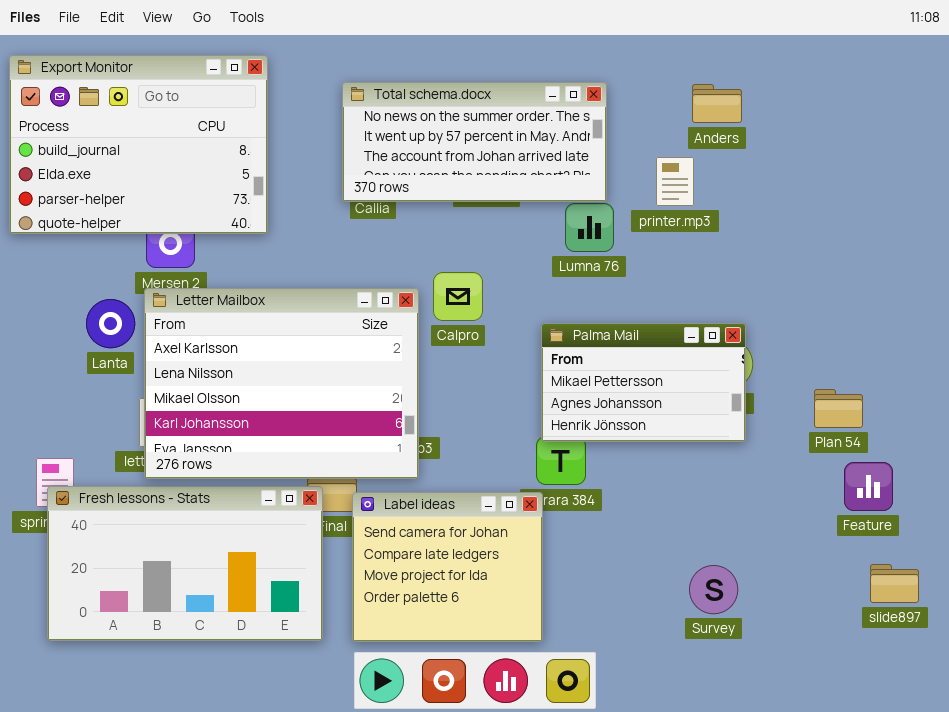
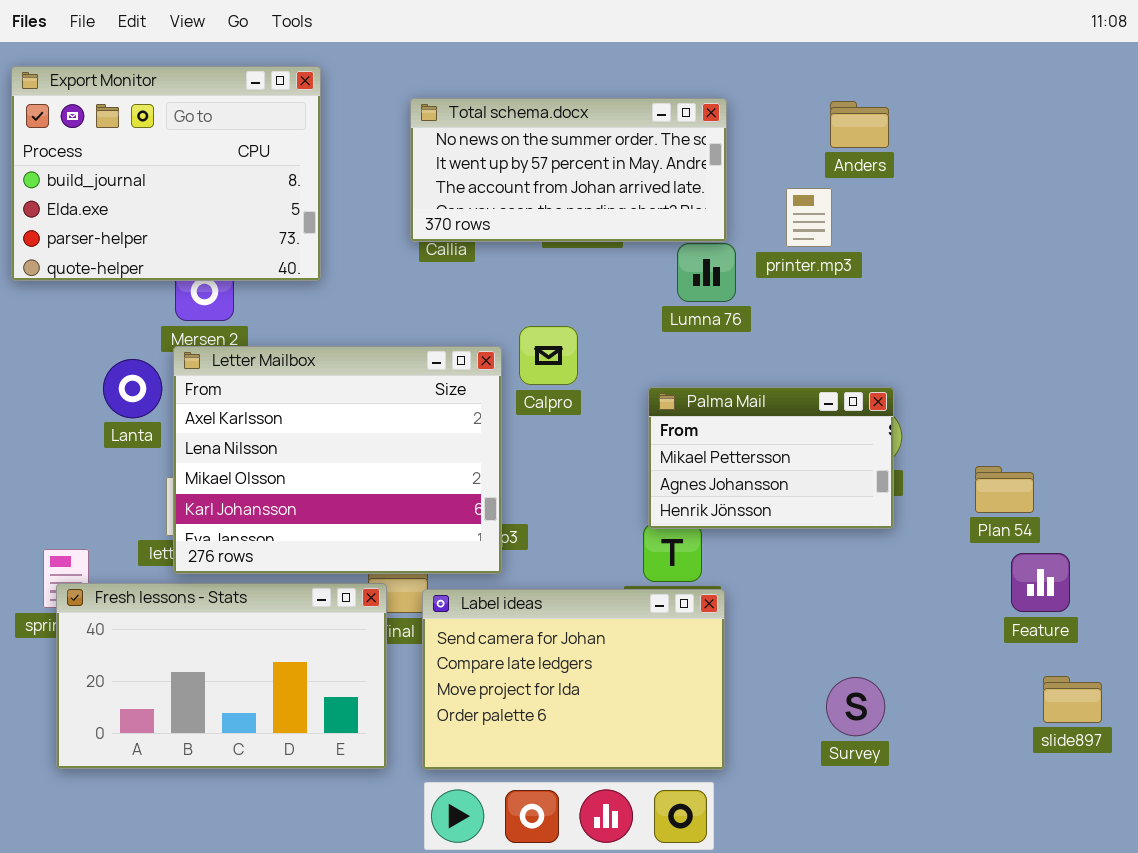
Label ideas: [352,492,543,642] -> [422,589,725,770], resized

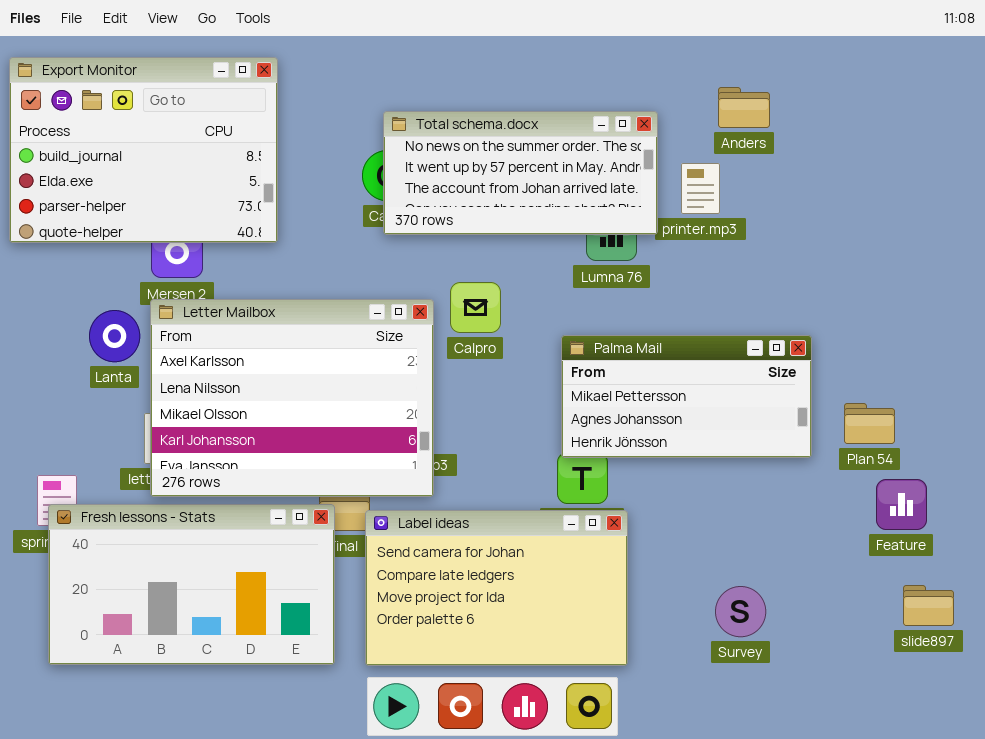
Total schema.docx: [410,98,727,242] -> [383,111,658,235], moved
Palma Mail: [648,387,894,529] -> [561,335,812,458], resized

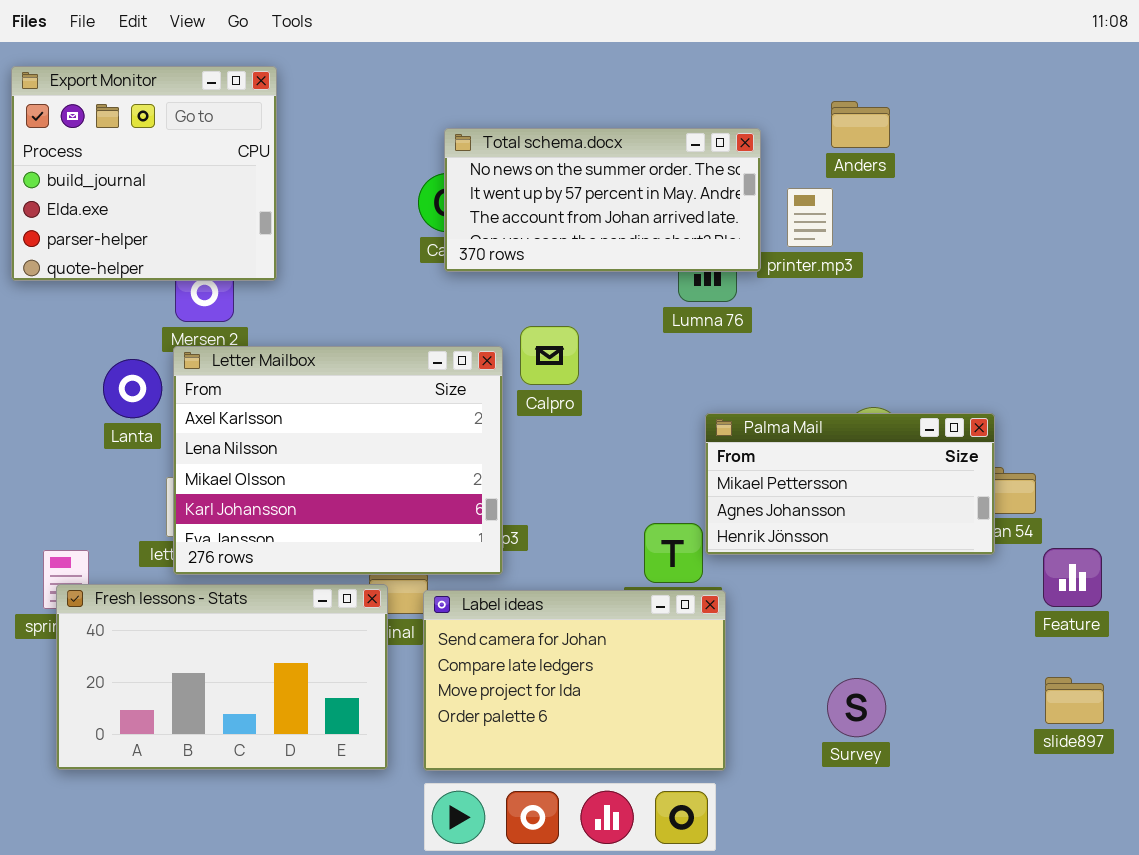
Export Monitor: [9,57,278,243] -> [11,66,277,281], resized
Palma Mail: [561,335,812,458] -> [705,413,995,555], moved
Feature: [876,479,927,530] -> [1043,548,1102,607], moved

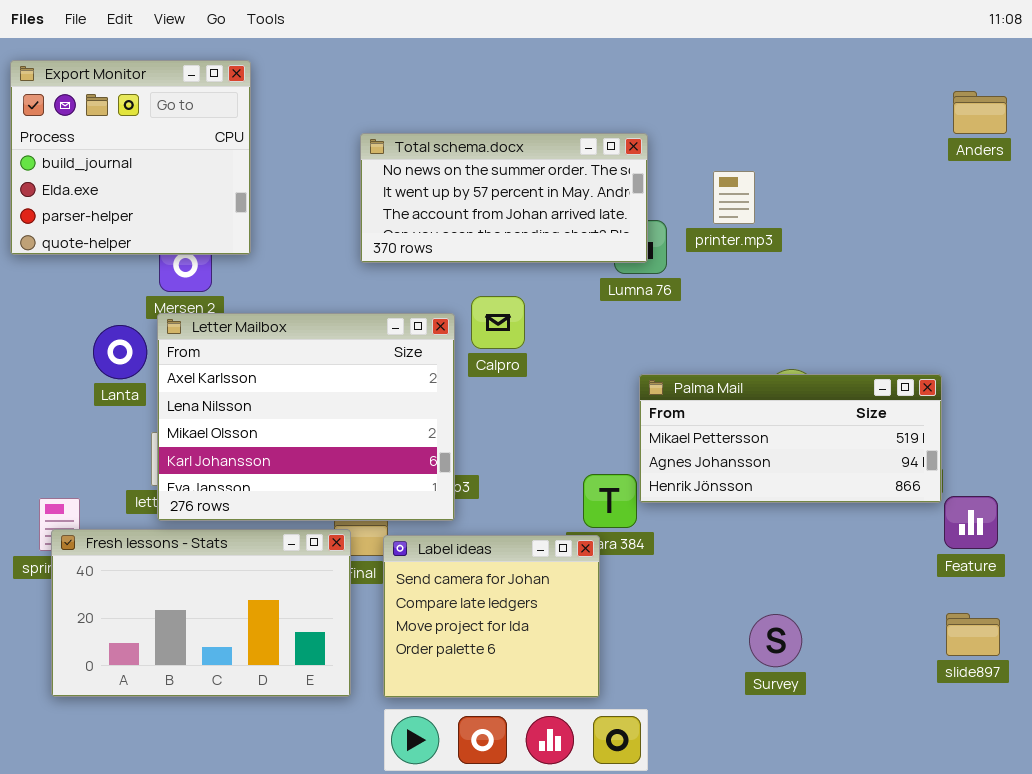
Anders: [831,101,890,148] -> [953,91,1007,134], moved
Total schema.docx: [444,128,761,272] -> [360,133,648,263], moved
Palma Mail: [705,413,995,555] -> [639,374,942,503], resized
Label ideas: [423,590,726,771] -> [383,535,600,698], resized

